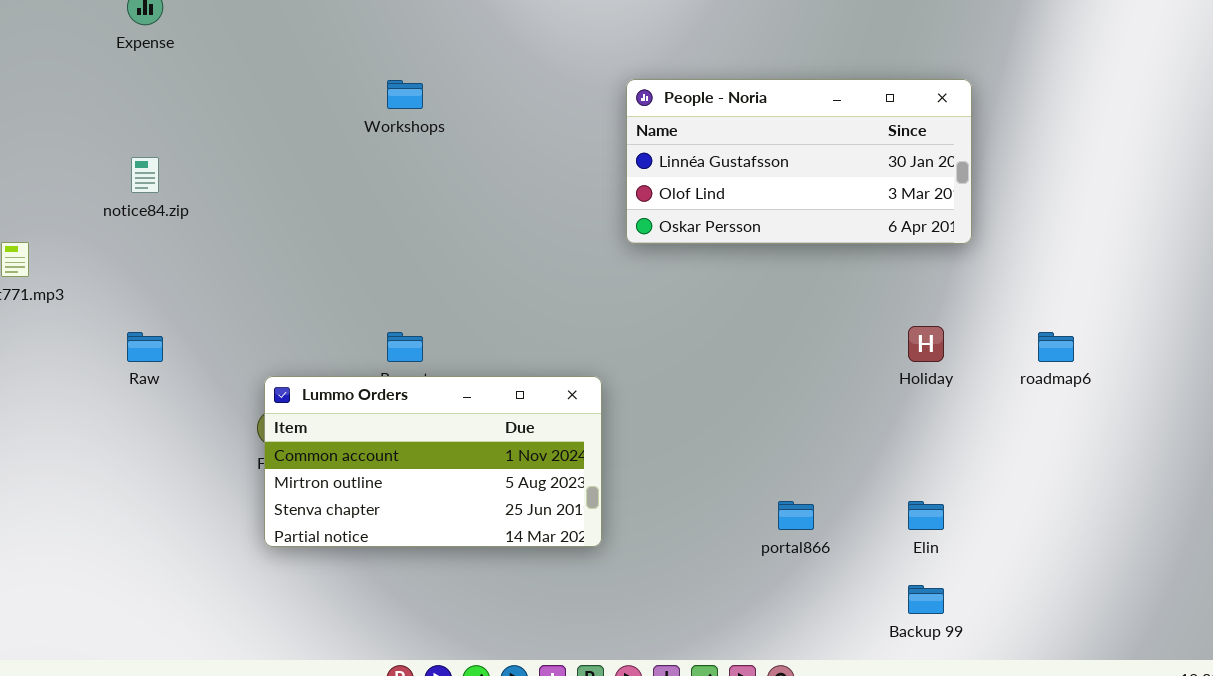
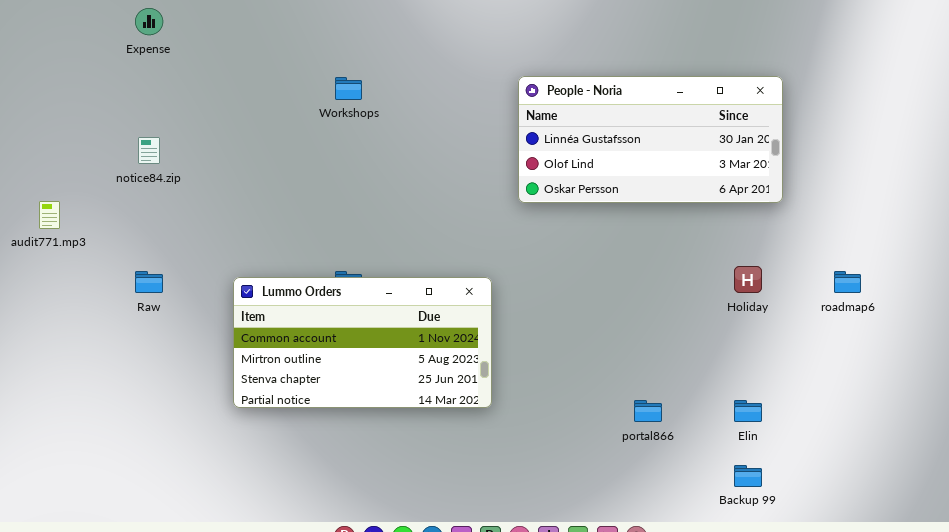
Lummo Orders: [264,376,602,547] -> [233,277,492,408], moved

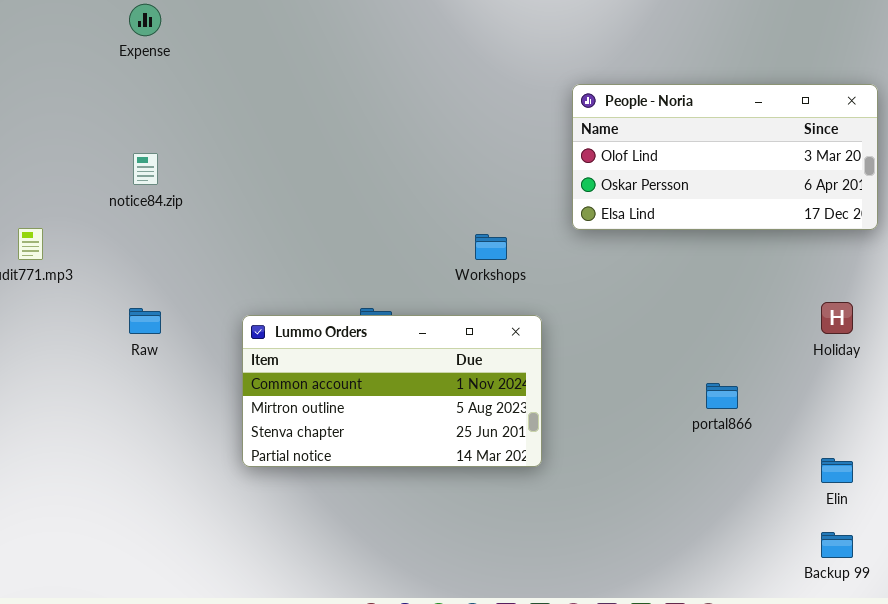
People - Noria: [518,76,783,203] -> [572,84,878,230], scrolled down 1 row
Workshops: [335,77,362,100] -> [475,234,507,260], moved
portal866: [634,400,662,422] -> [706,383,738,409], moved

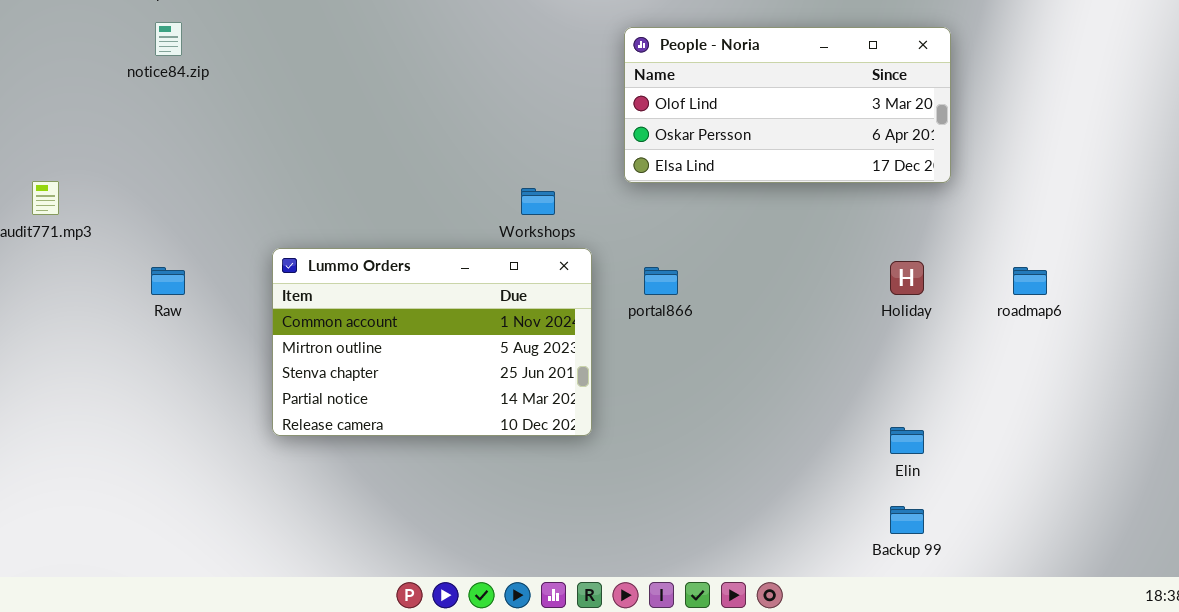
notice84.zip: [133,153,158,185] -> [155,22,182,56], moved
Lummo Orders: [242,315,542,467] -> [272,248,592,436], resized
portal866: [706,383,738,409] -> [644,267,678,295], moved

